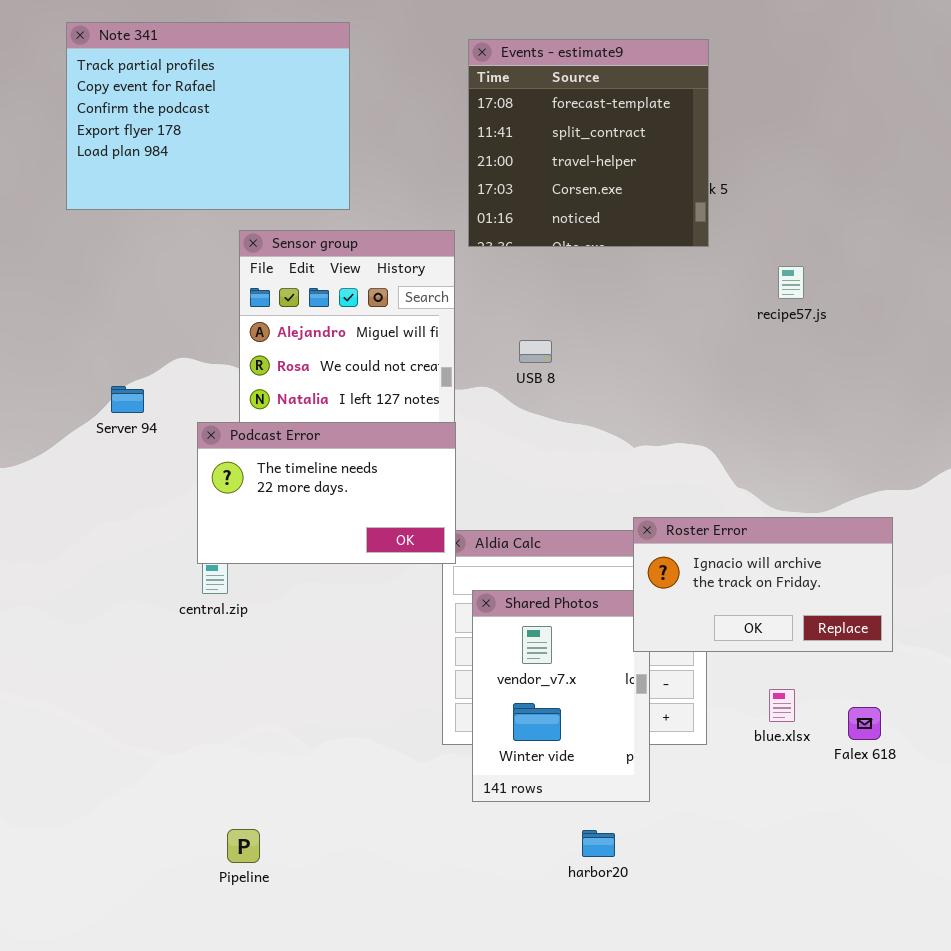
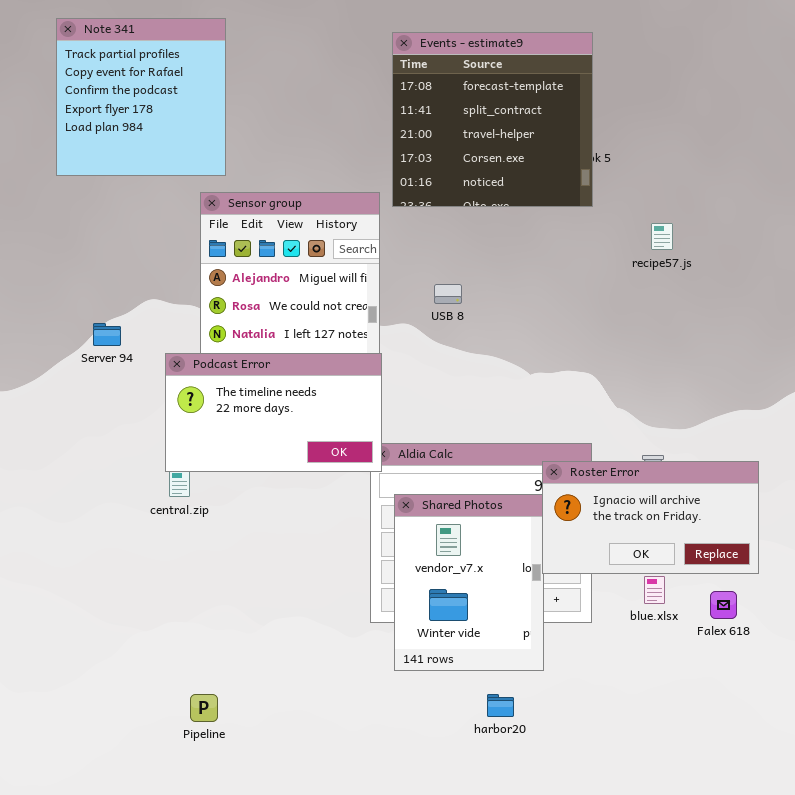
Note 341: [66,22,350,210] -> [56,18,226,176], resized
Roster Error: [633,517,893,652] -> [542,461,759,574], moved

